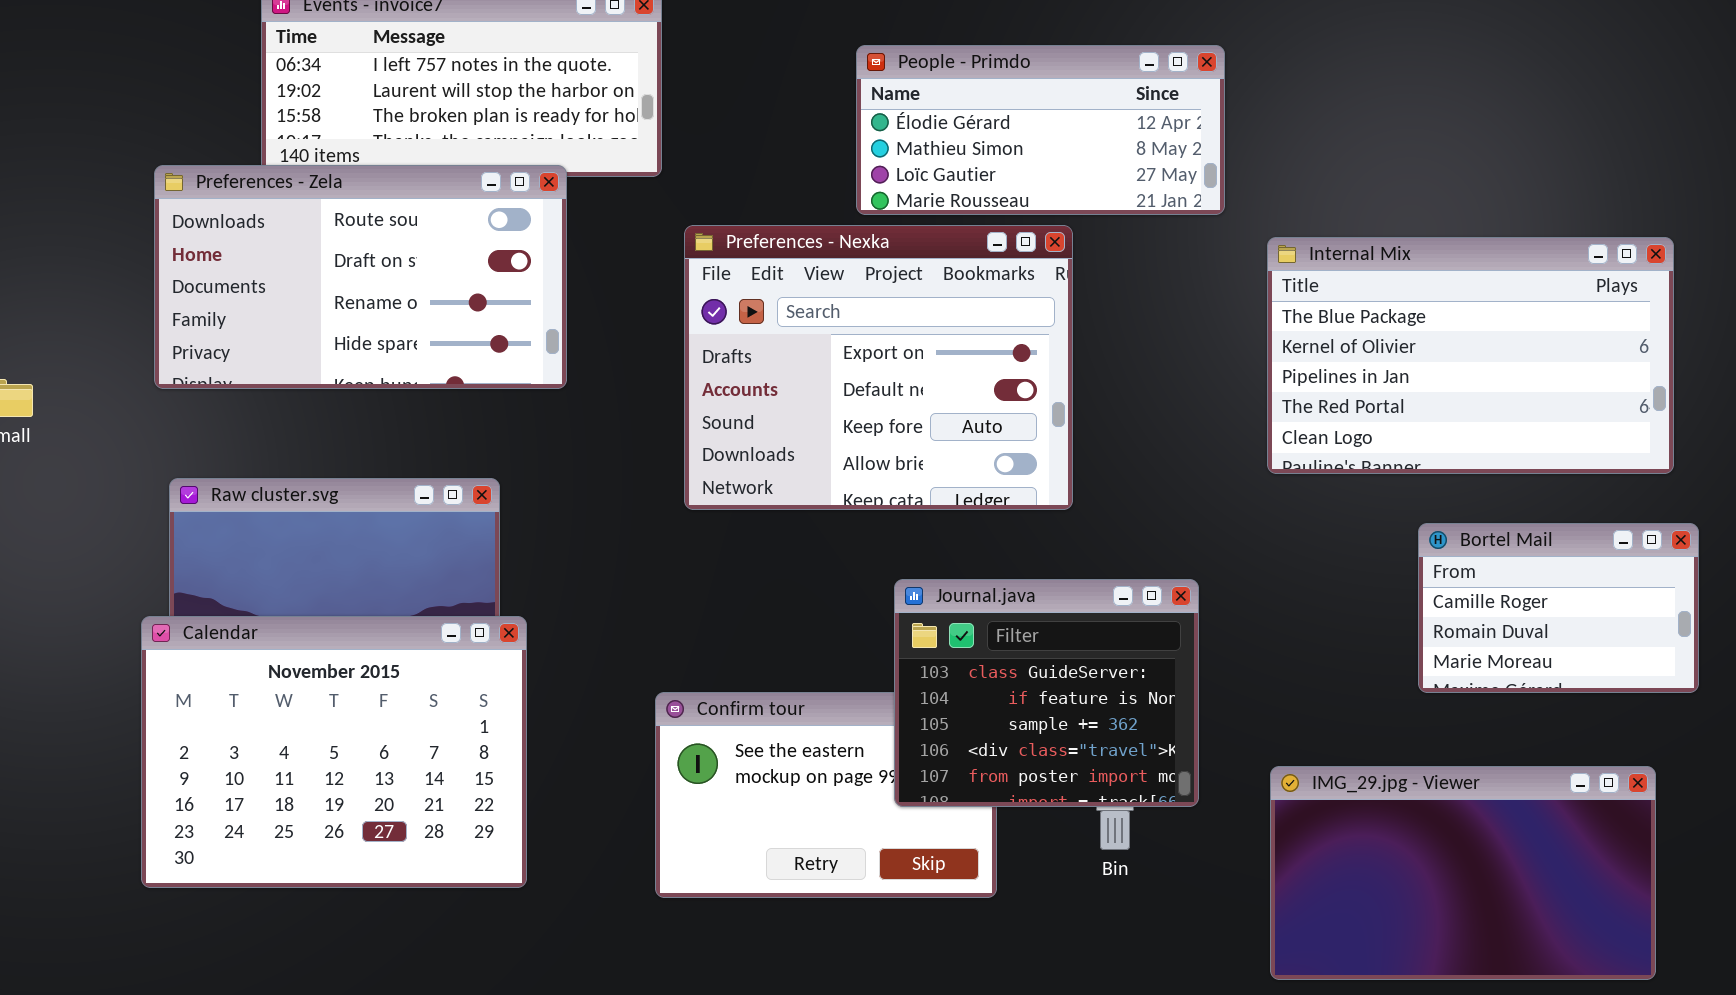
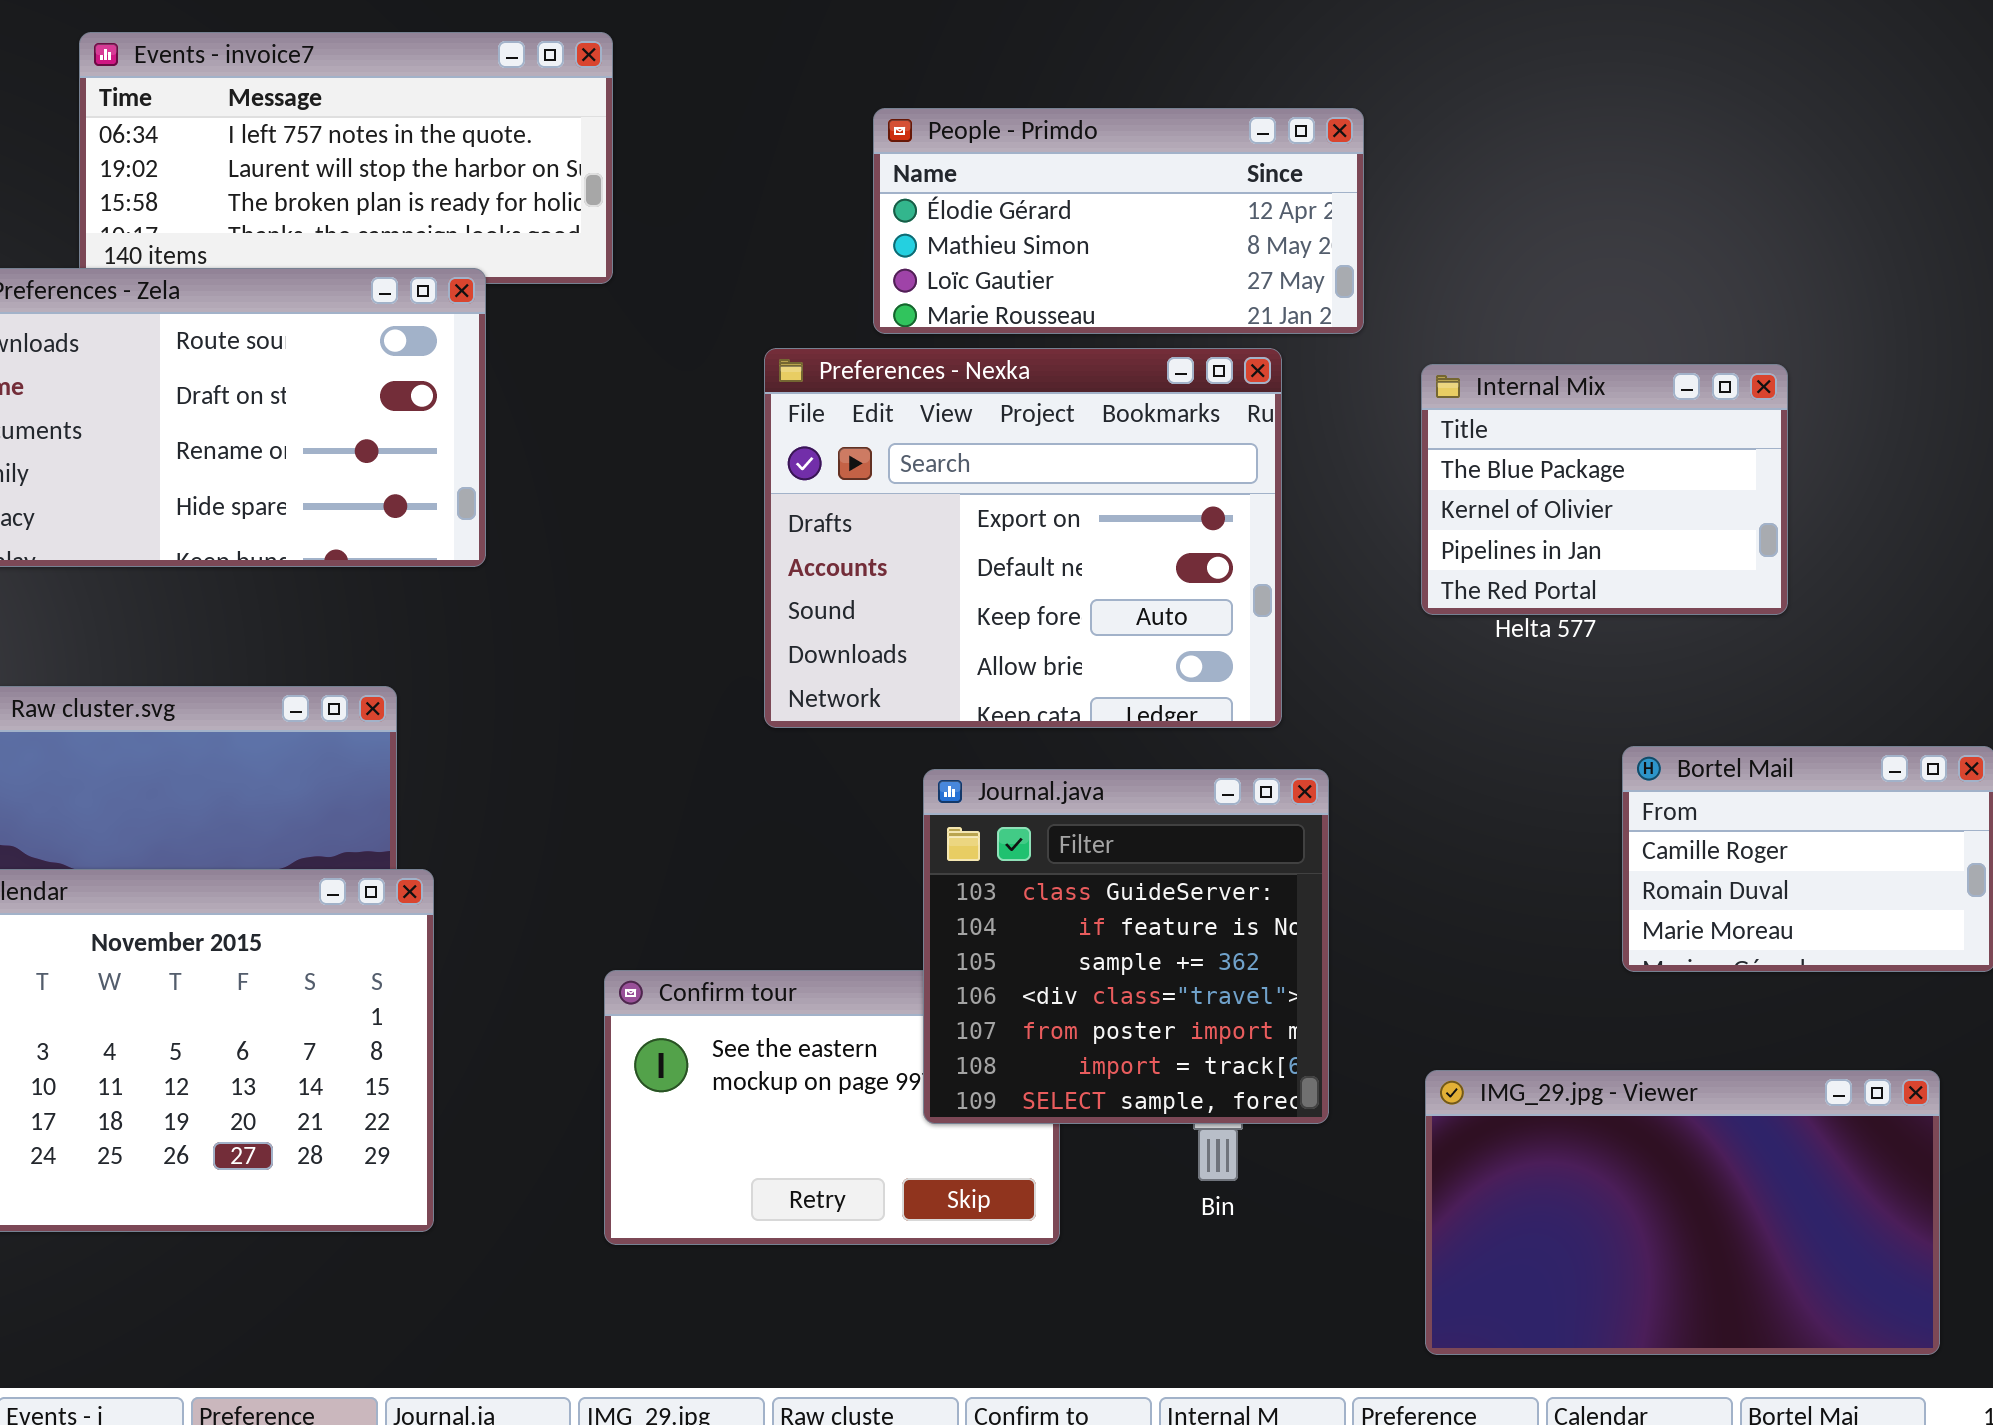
Preferences - Nexka: [684,225,1073,510] -> [764,348,1282,728], moved
Internal Mix: [1267,237,1674,474] -> [1421,364,1788,615], resized
Journal.java: [894,579,1199,807] -> [923,769,1329,1124], resized

